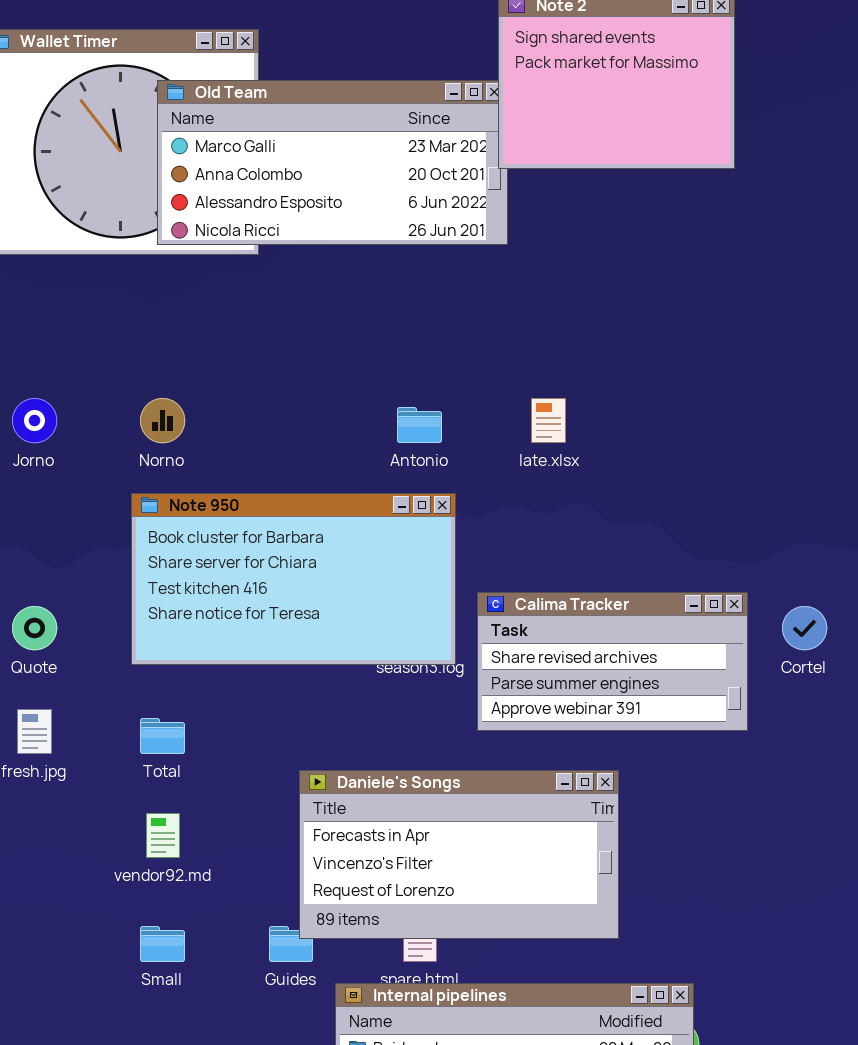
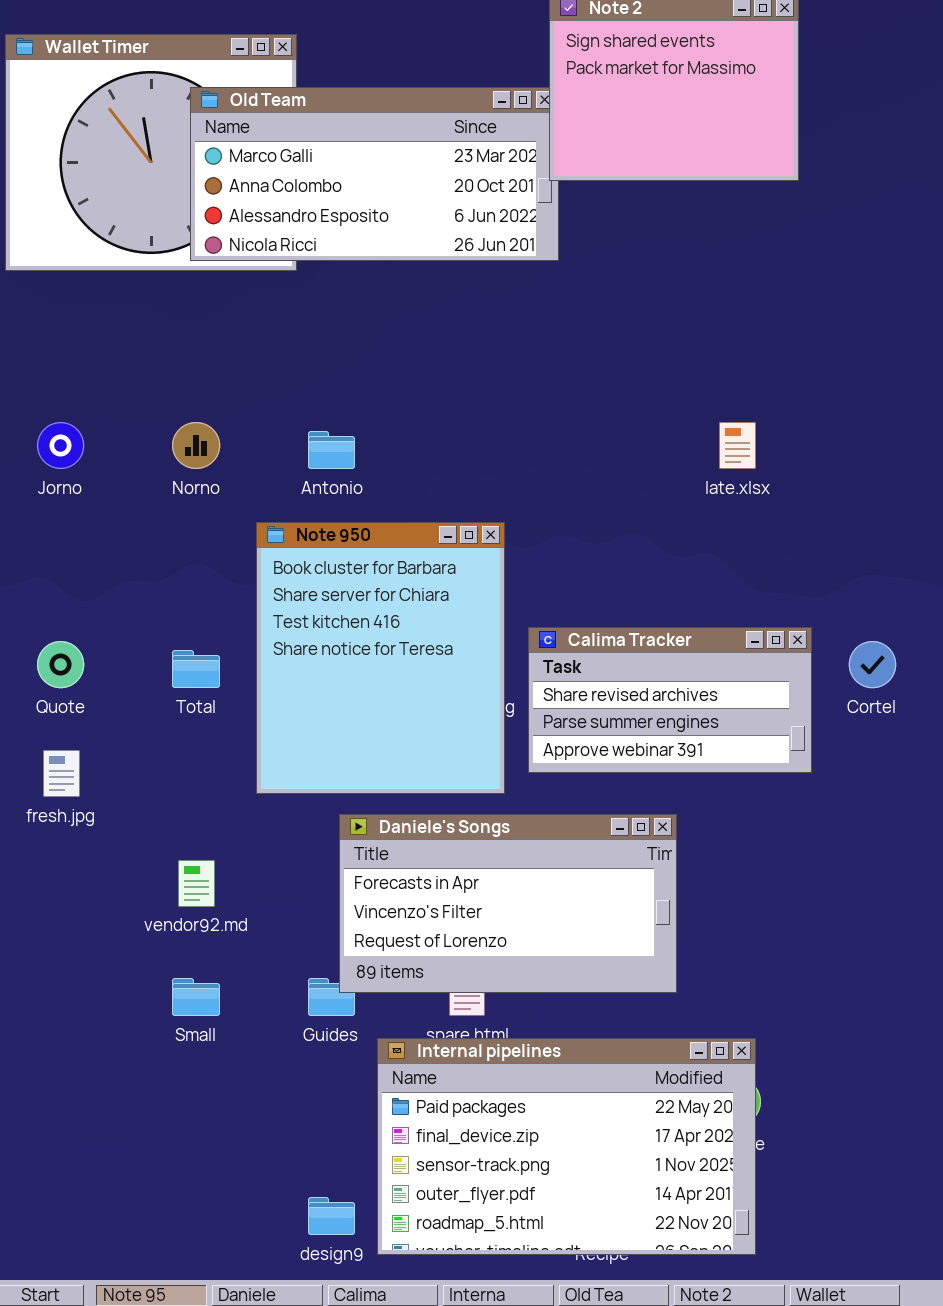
late.xlsx: [531,398,566,443] -> [719,422,756,469], moved
Antonio: [397,407,442,443] -> [308,431,355,469], moved
Note 950: [131,493,456,665] -> [256,522,505,794], resized
Total: [140,718,185,754] -> [172,650,220,688], moved

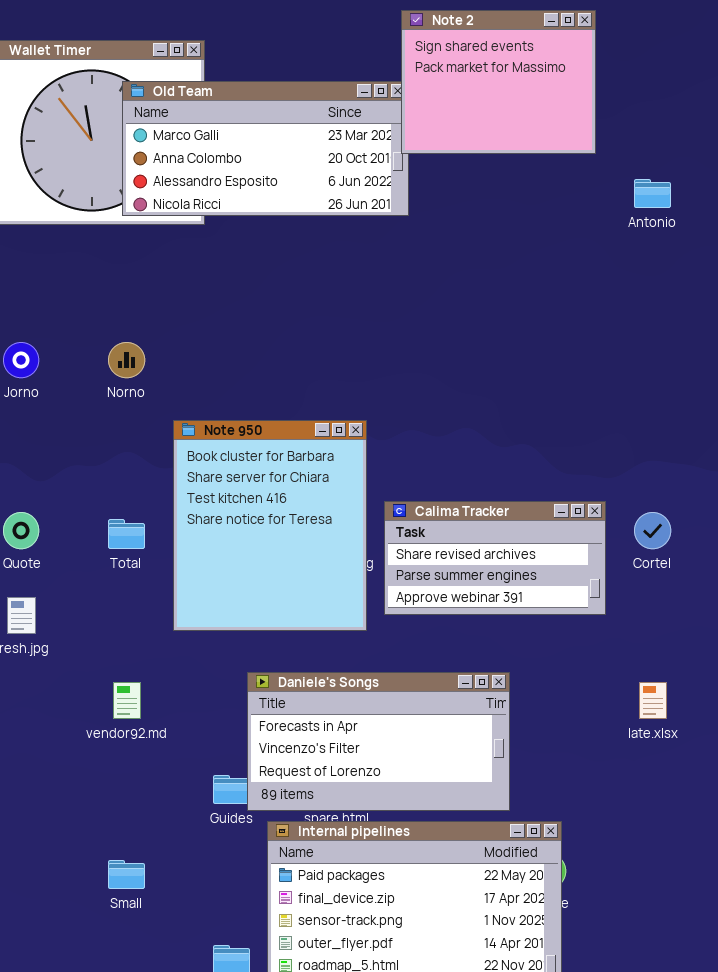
late.xlsx: [719,422,756,469] -> [639,682,667,719], moved
Antonio: [308,431,355,469] -> [634,179,671,208], moved
Daniele's Songs: [339,814,677,993] -> [247,672,510,811], moved
Small: [172,978,220,1016] -> [108,860,145,889], moved

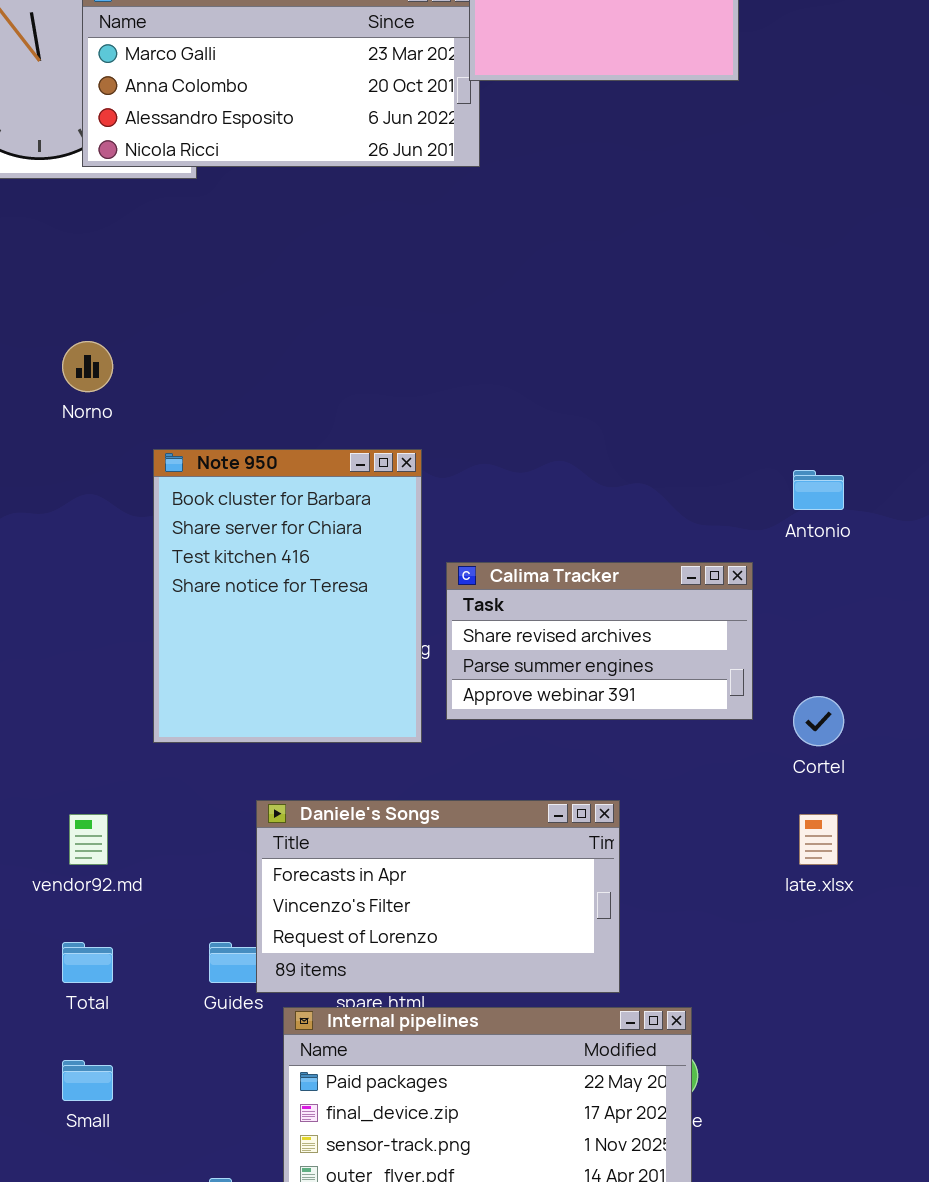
Antonio: [634,179,671,208] -> [793,470,844,510], moved
Cortel: [634,512,671,549] -> [793,696,844,746], moved
Total: [108,519,145,549] -> [62,942,113,983], moved

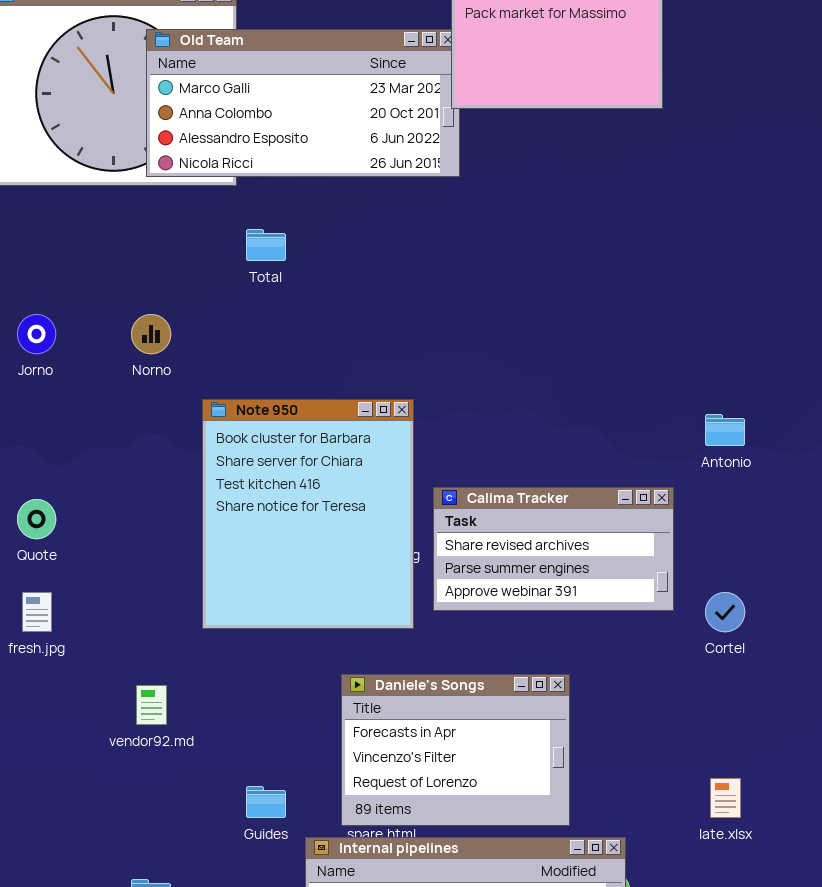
Daniele's Songs: [256,800,620,993] -> [341,674,570,826], resized
late.xlsx: [799,814,838,865] -> [710,778,741,818], moved
Total: [62,942,113,983] -> [246,229,286,261], moved

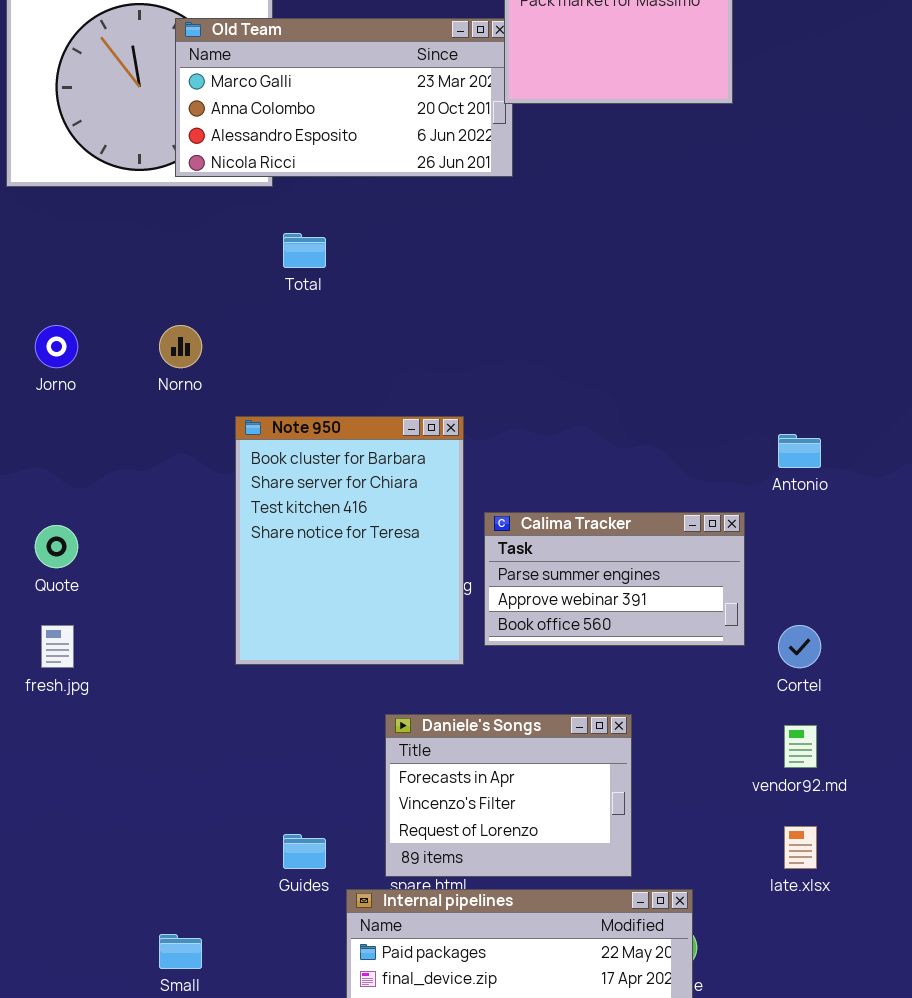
Calima Tracker: [433,487,674,611] -> [484,512,745,646], scrolled down 1 row
vendor92.md: [136,685,167,725] -> [784,725,817,768], moved

